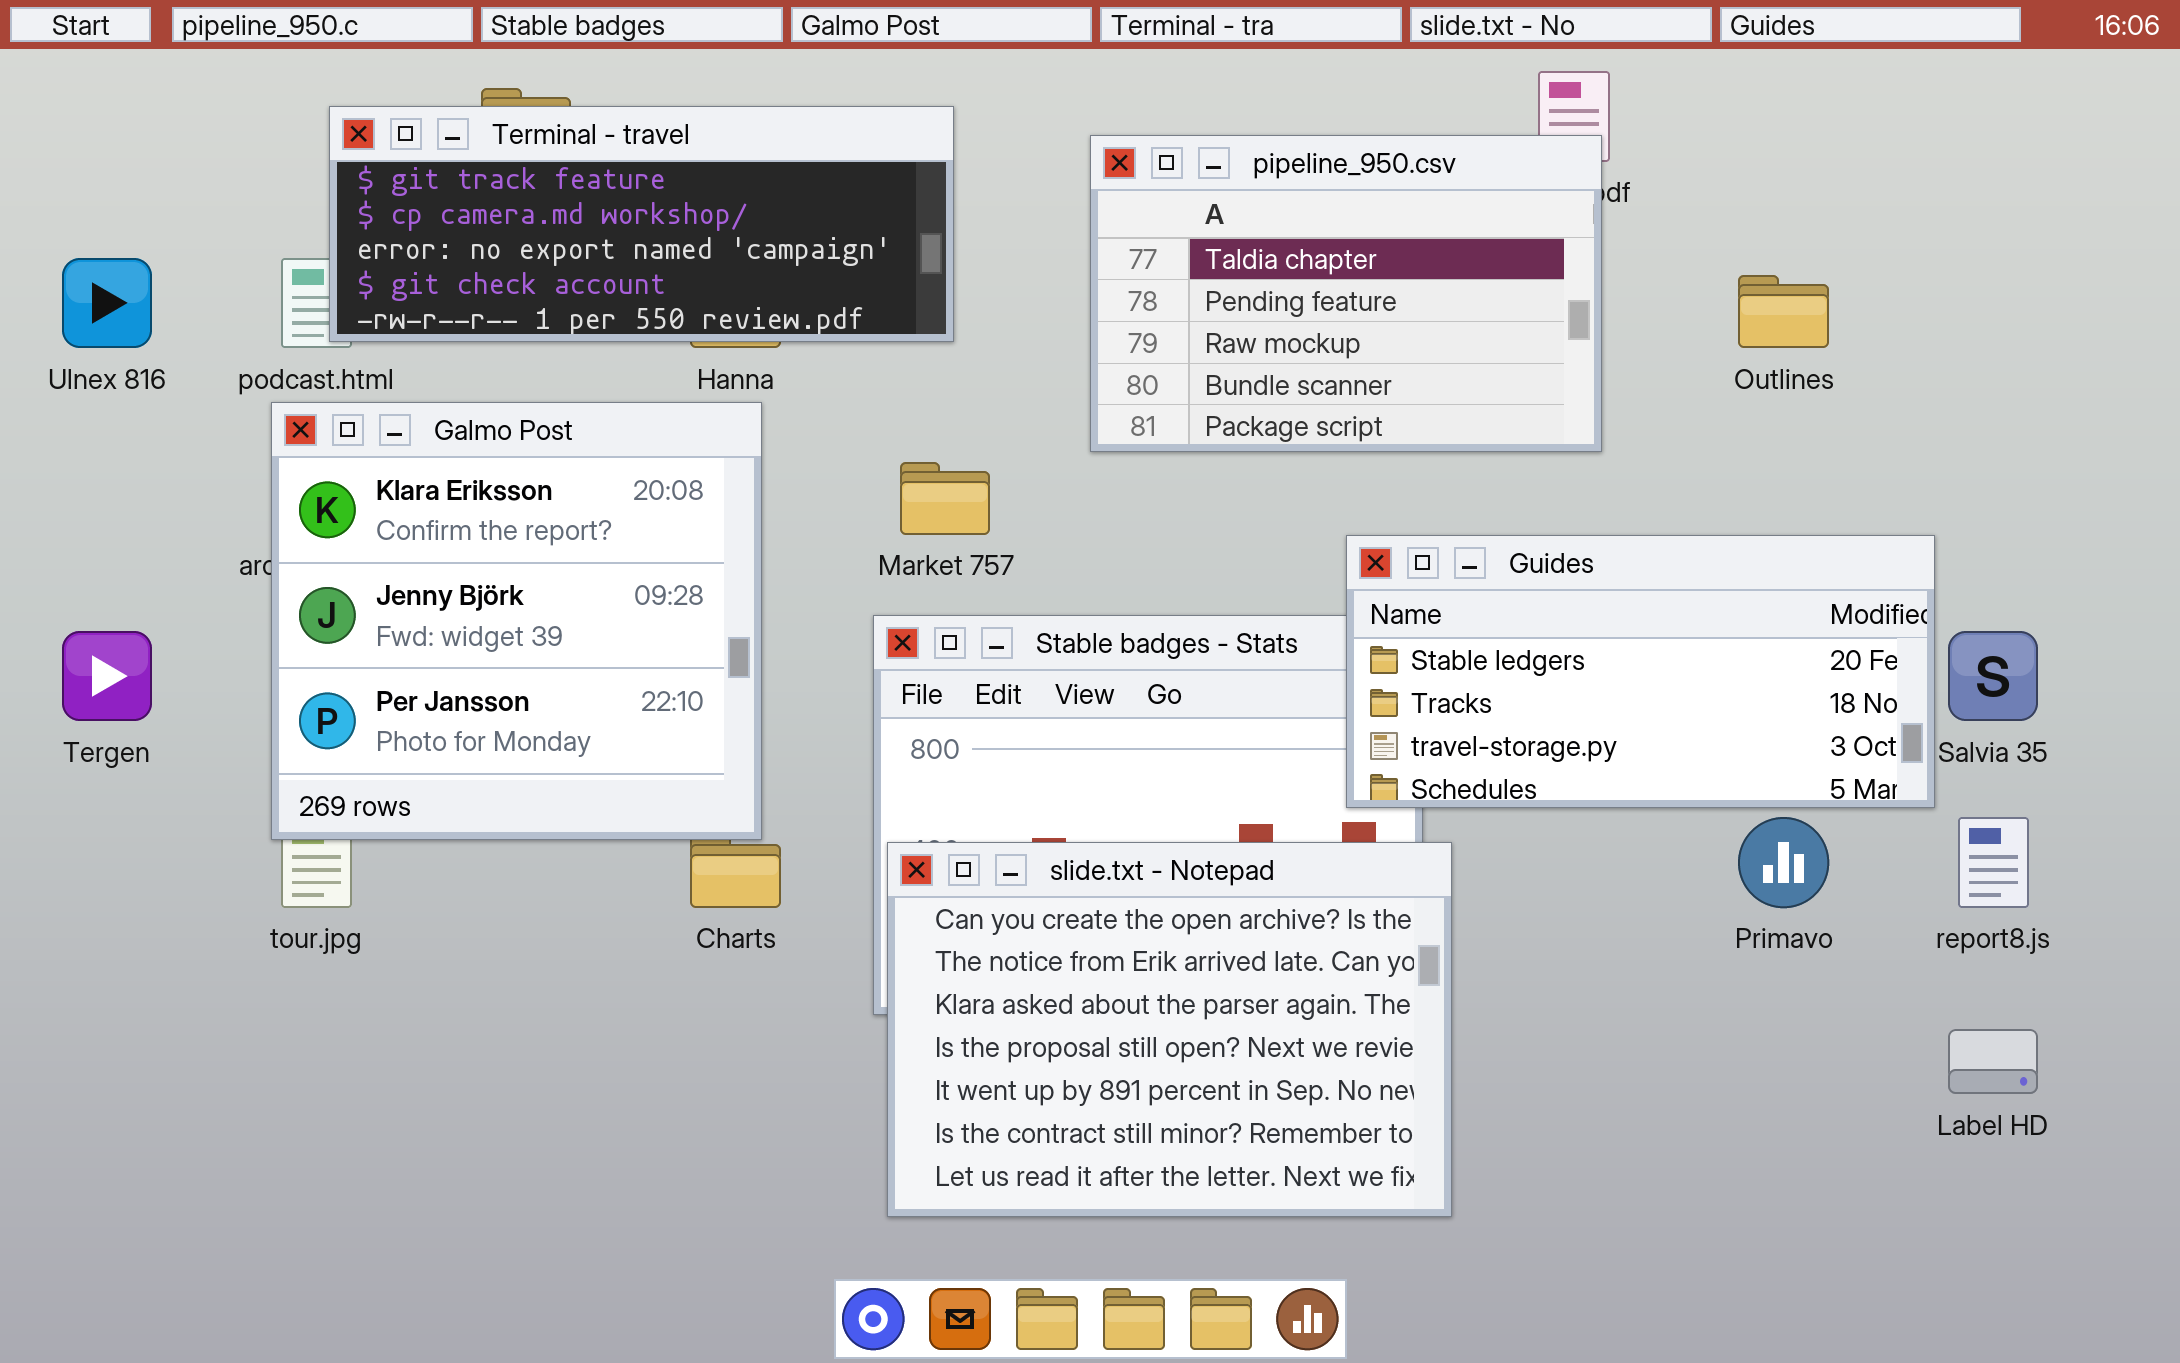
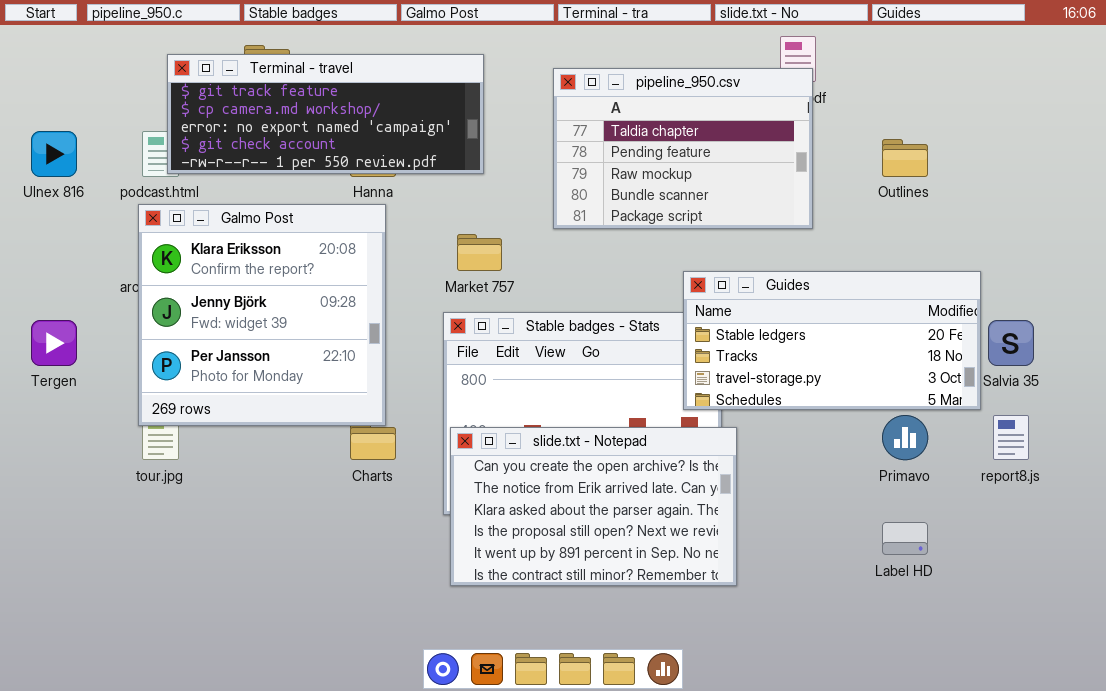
slide.txt - Notepad: [887,842,1452,1217] -> [450,427,737,586], resized
Label HD: [1948,1029,2038,1094] -> [882,522,928,555], moved

